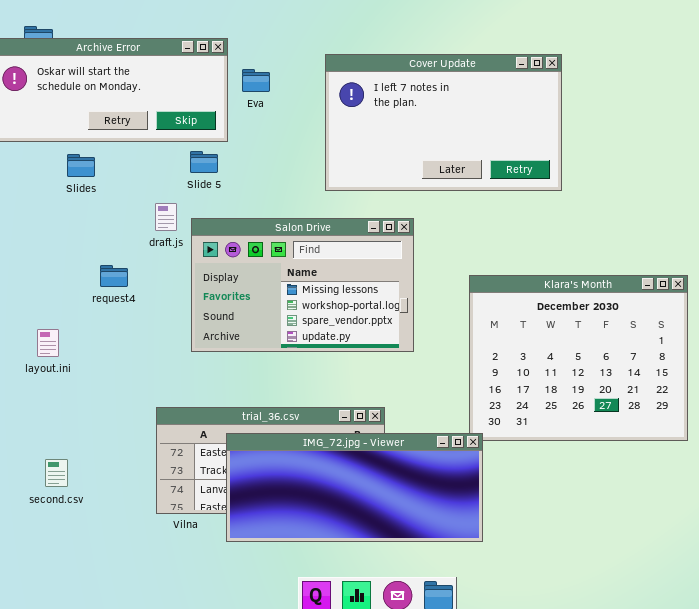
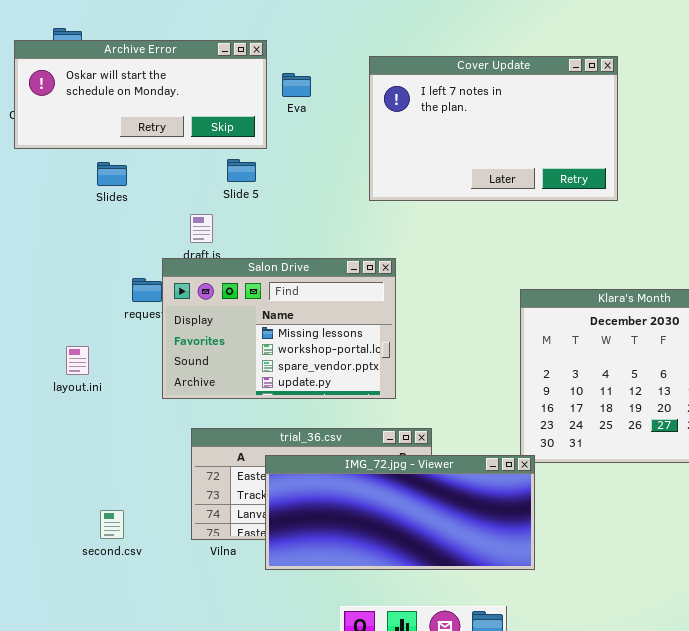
Salon Drive: [191,218,414,352] -> [162,258,396,399], moved
second.csv: [45,459,68,487] -> [100,510,124,539], moved

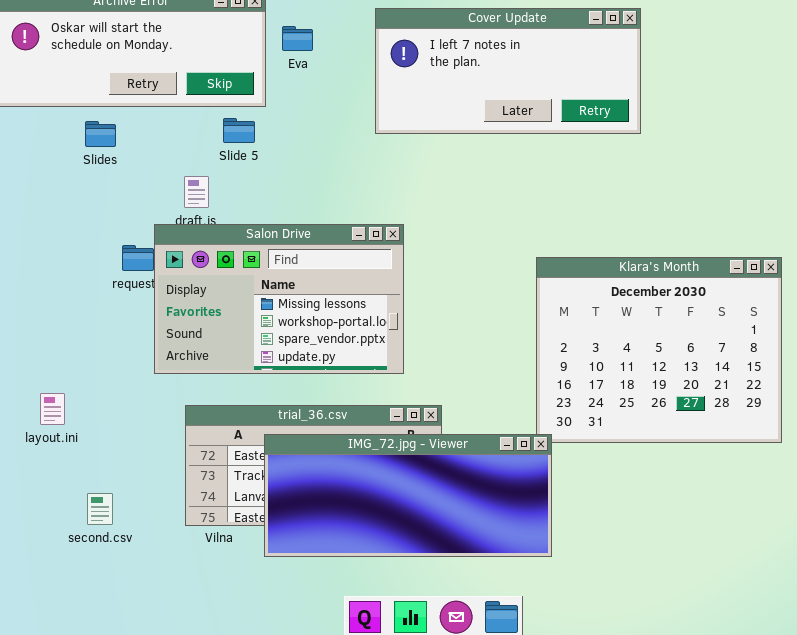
Cover Update: [369,56,618,201] -> [375,8,641,134], resized
layout.ini: [66,346,89,375] -> [40,393,65,425], moved

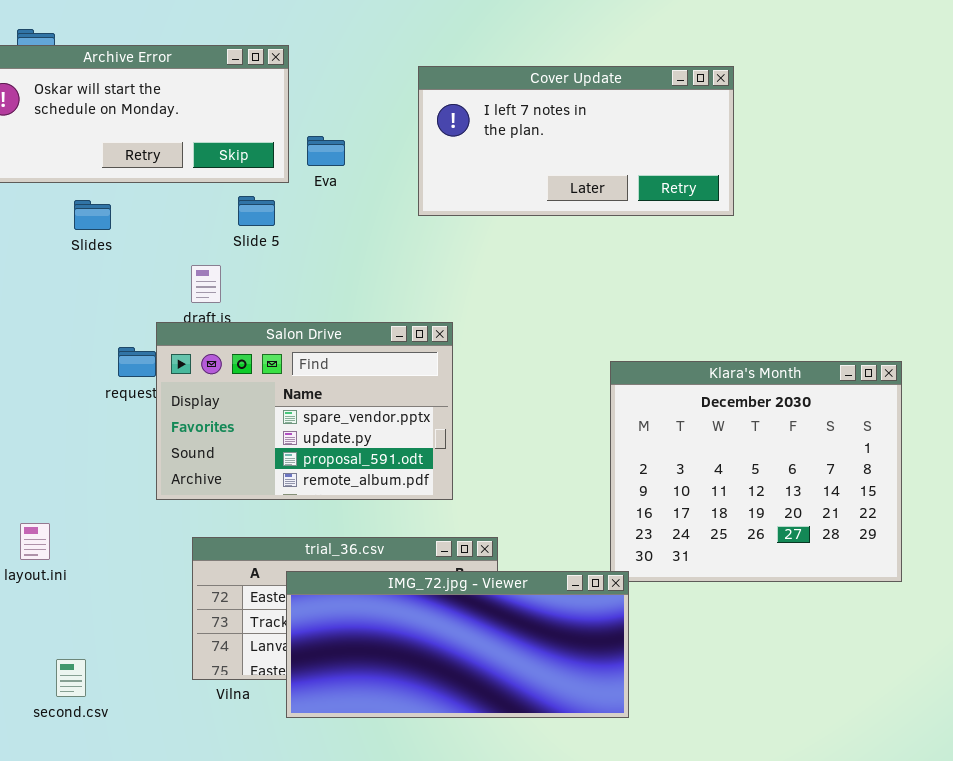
Eva: [282,26,313,51] -> [307,136,345,166], moved
Salon Drive: [154,224,404,374] -> [156,322,453,500], scrolled down 2 rows
second.csv: [87,493,113,525] -> [56,659,86,697], moved

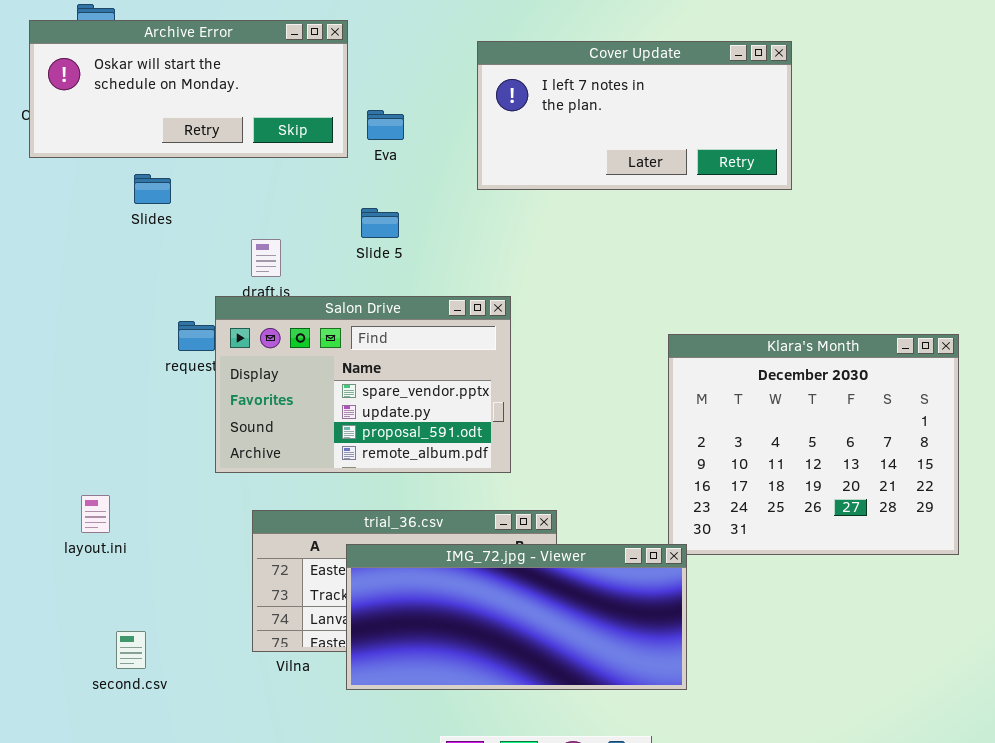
Slide 5: [238,196,275,226] -> [361,208,399,238], moved

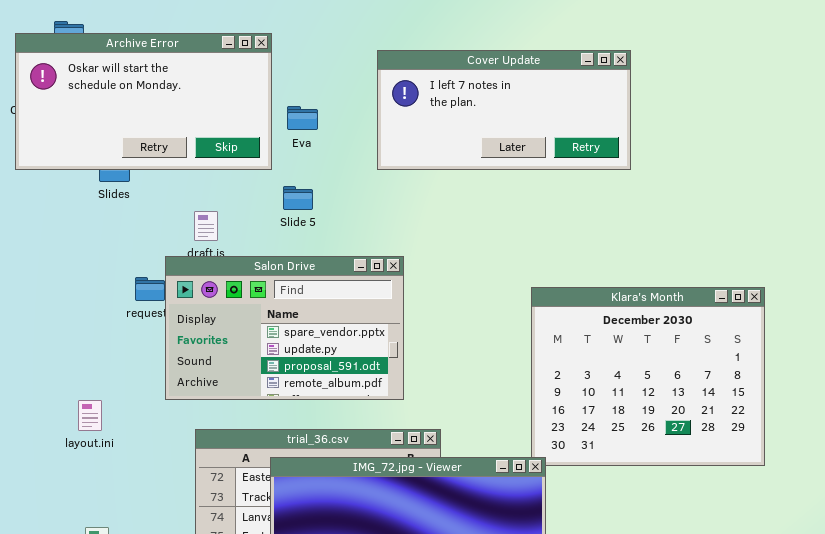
Archive Error: [29,20,348,158] -> [15,33,272,170], resized
layout.ini: [81,495,110,533] -> [78,400,102,431], moved

